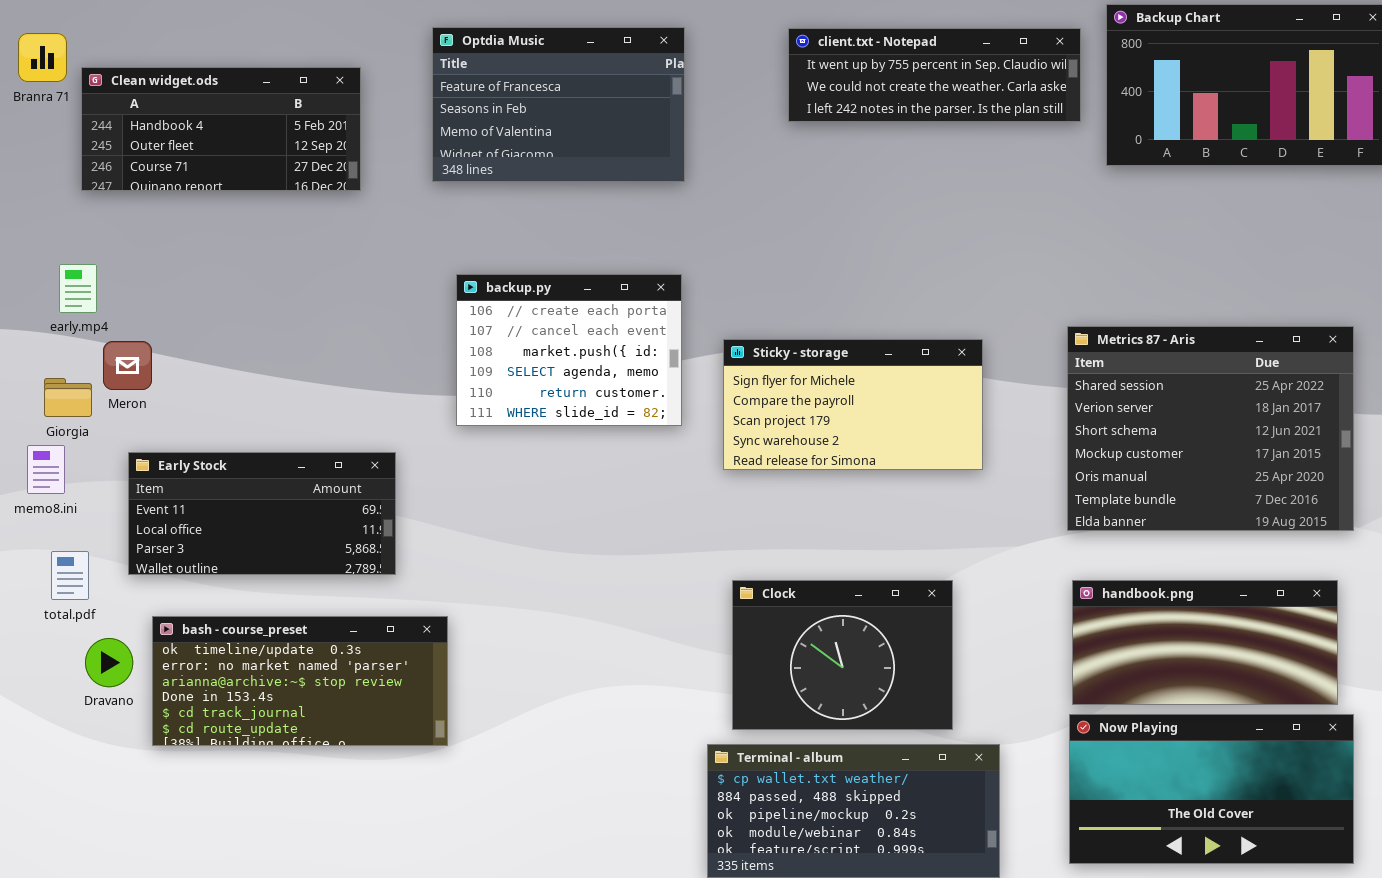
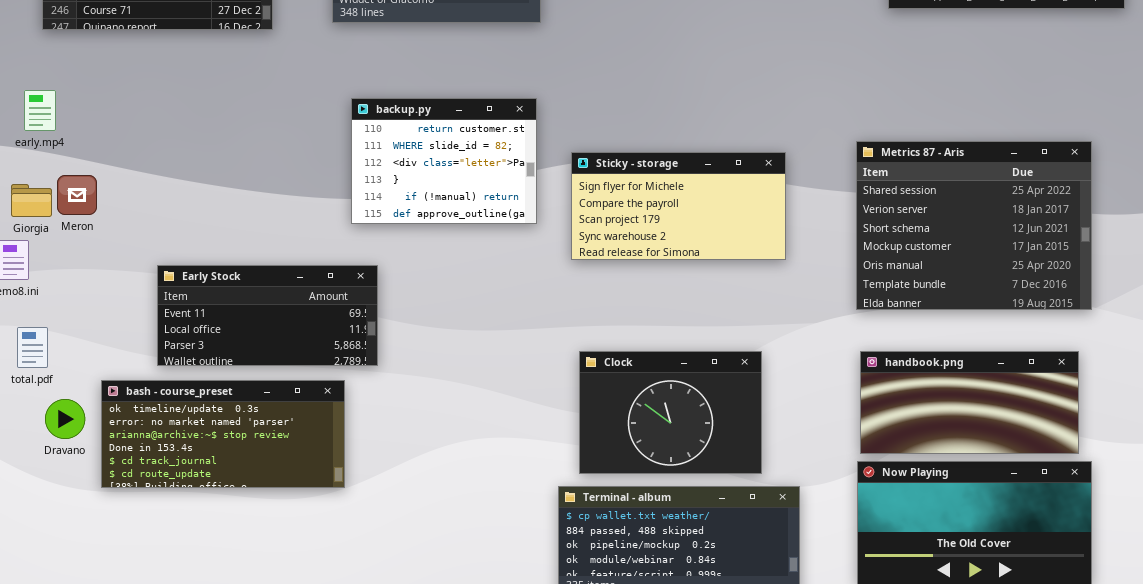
backup.py: [456,274,682,426] -> [351,98,537,224], scrolled down 4 rows
Meron: [103,341,152,390] -> [57,175,97,215], moved
Early Stock: [128,452,396,575] -> [157,265,378,366], moved

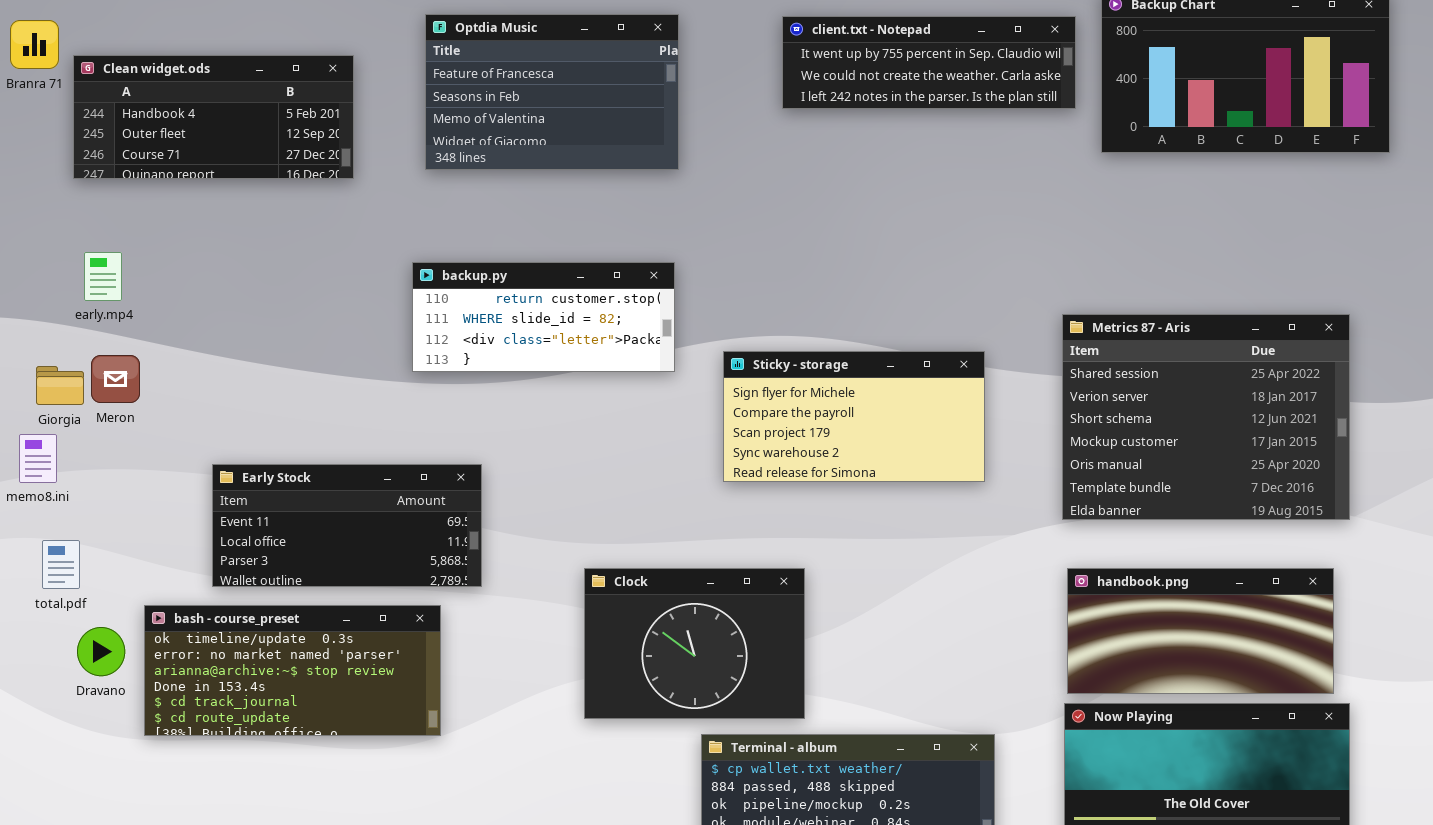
early.mp4: [24,90,56,131] -> [84,252,122,301], moved
backup.py: [351,98,537,224] -> [412,262,675,372], resized
Sticky - storage: [571,152,786,260] -> [723,351,985,482], moved
Clock: [579,351,762,474] -> [584,568,805,719], moved

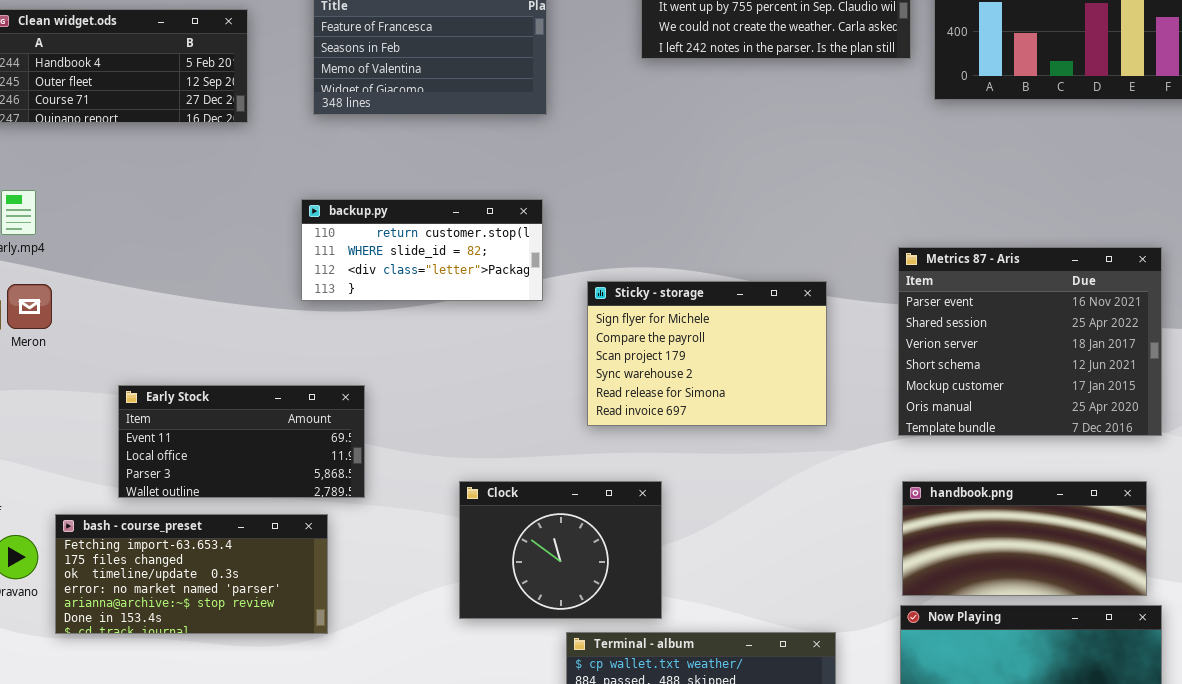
Metrics 87 - Aris: [1062,314,1350,520] -> [898,247,1162,436], scrolled up 1 row
Sticky - storage: [723,351,985,482] -> [587,281,827,426], resized
bash - course_preset: [144,605,441,736] -> [55,514,328,634], scrolled up 2 rows

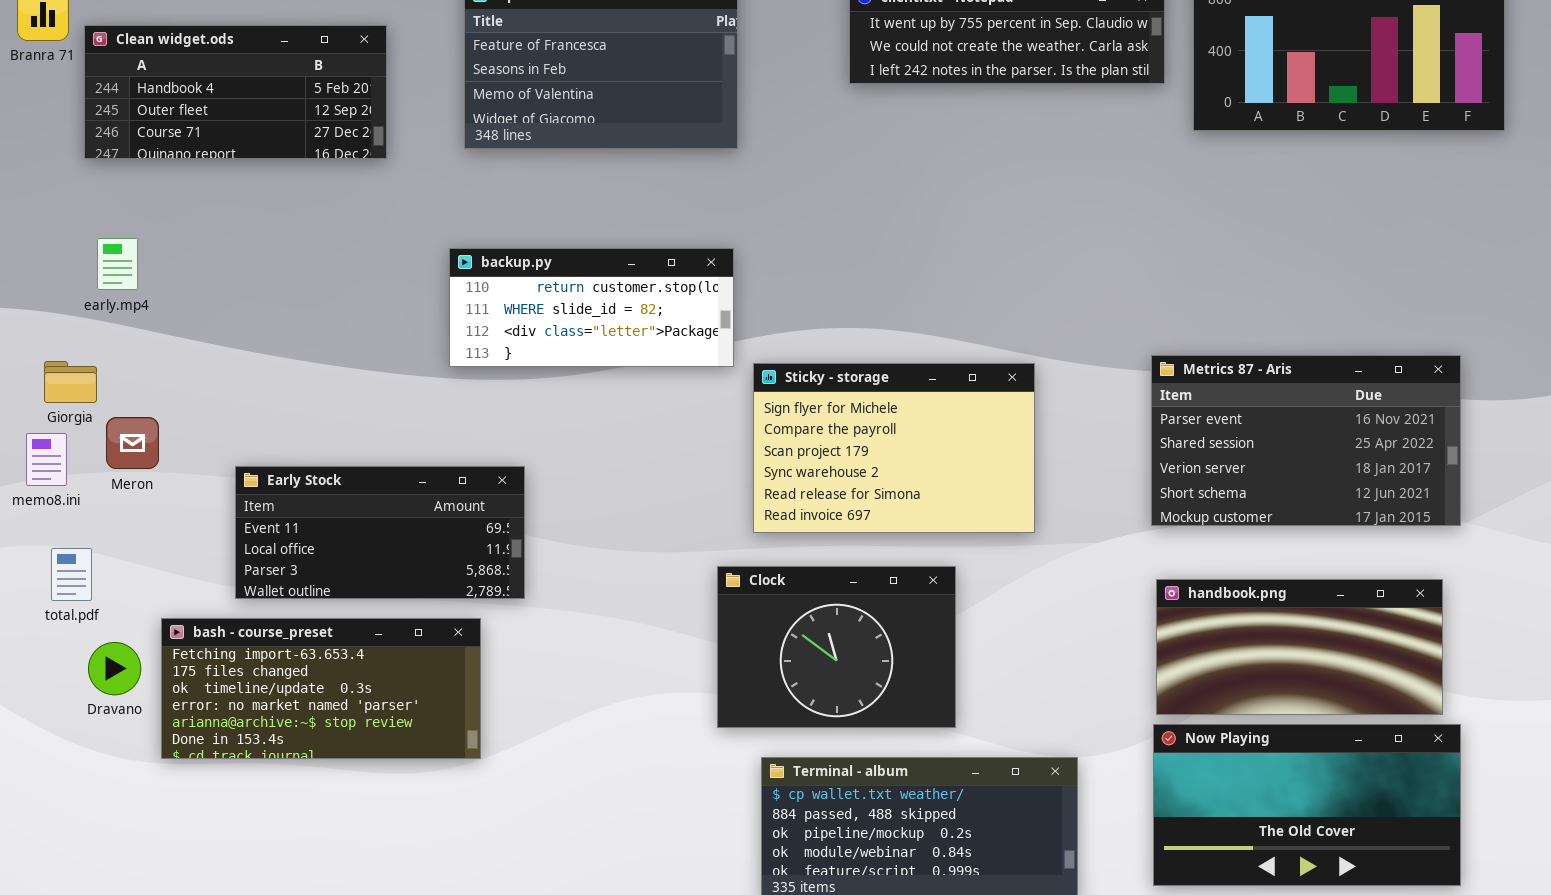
Metrics 87 - Aris: [898,247,1162,436] -> [1151,355,1461,526], resized
Sticky - storage: [587,281,827,426] -> [753,363,1035,533], moved
Meron: [7,284,52,329] -> [106,417,159,469], moved
Clock: [459,481,662,619] -> [717,566,956,728], moved

